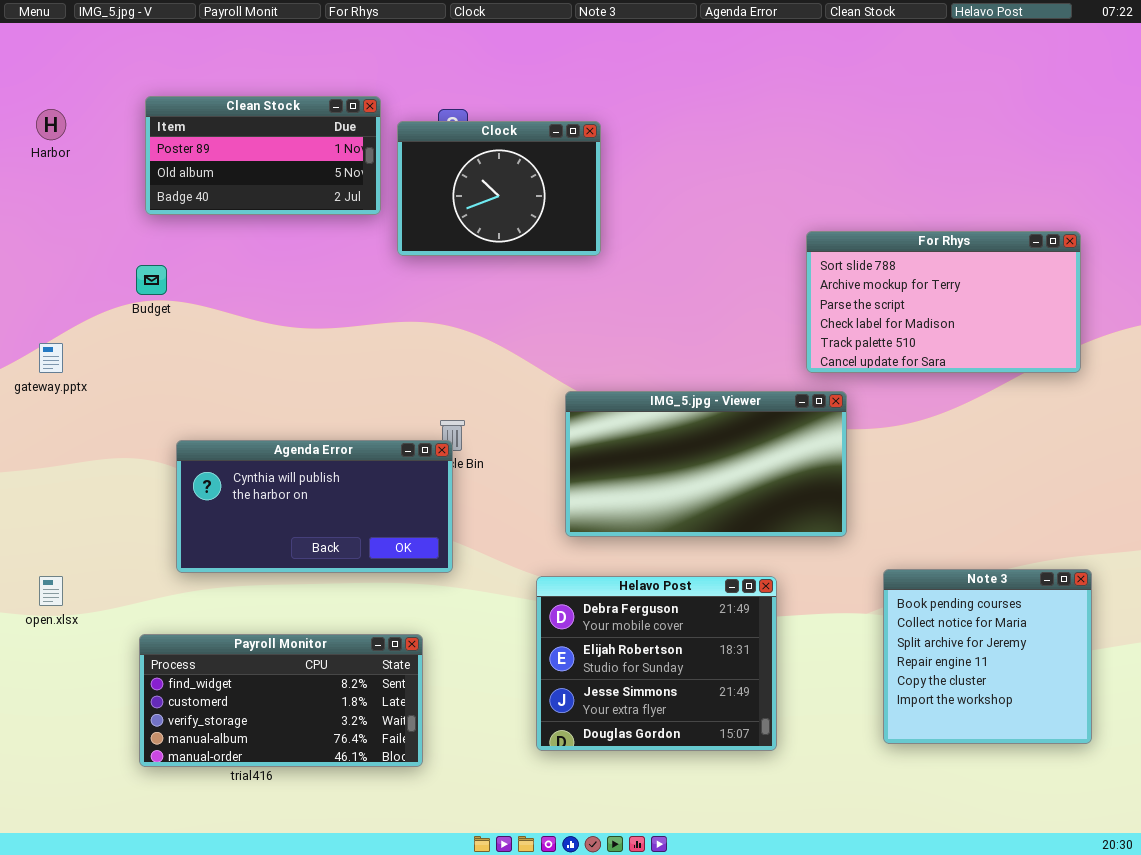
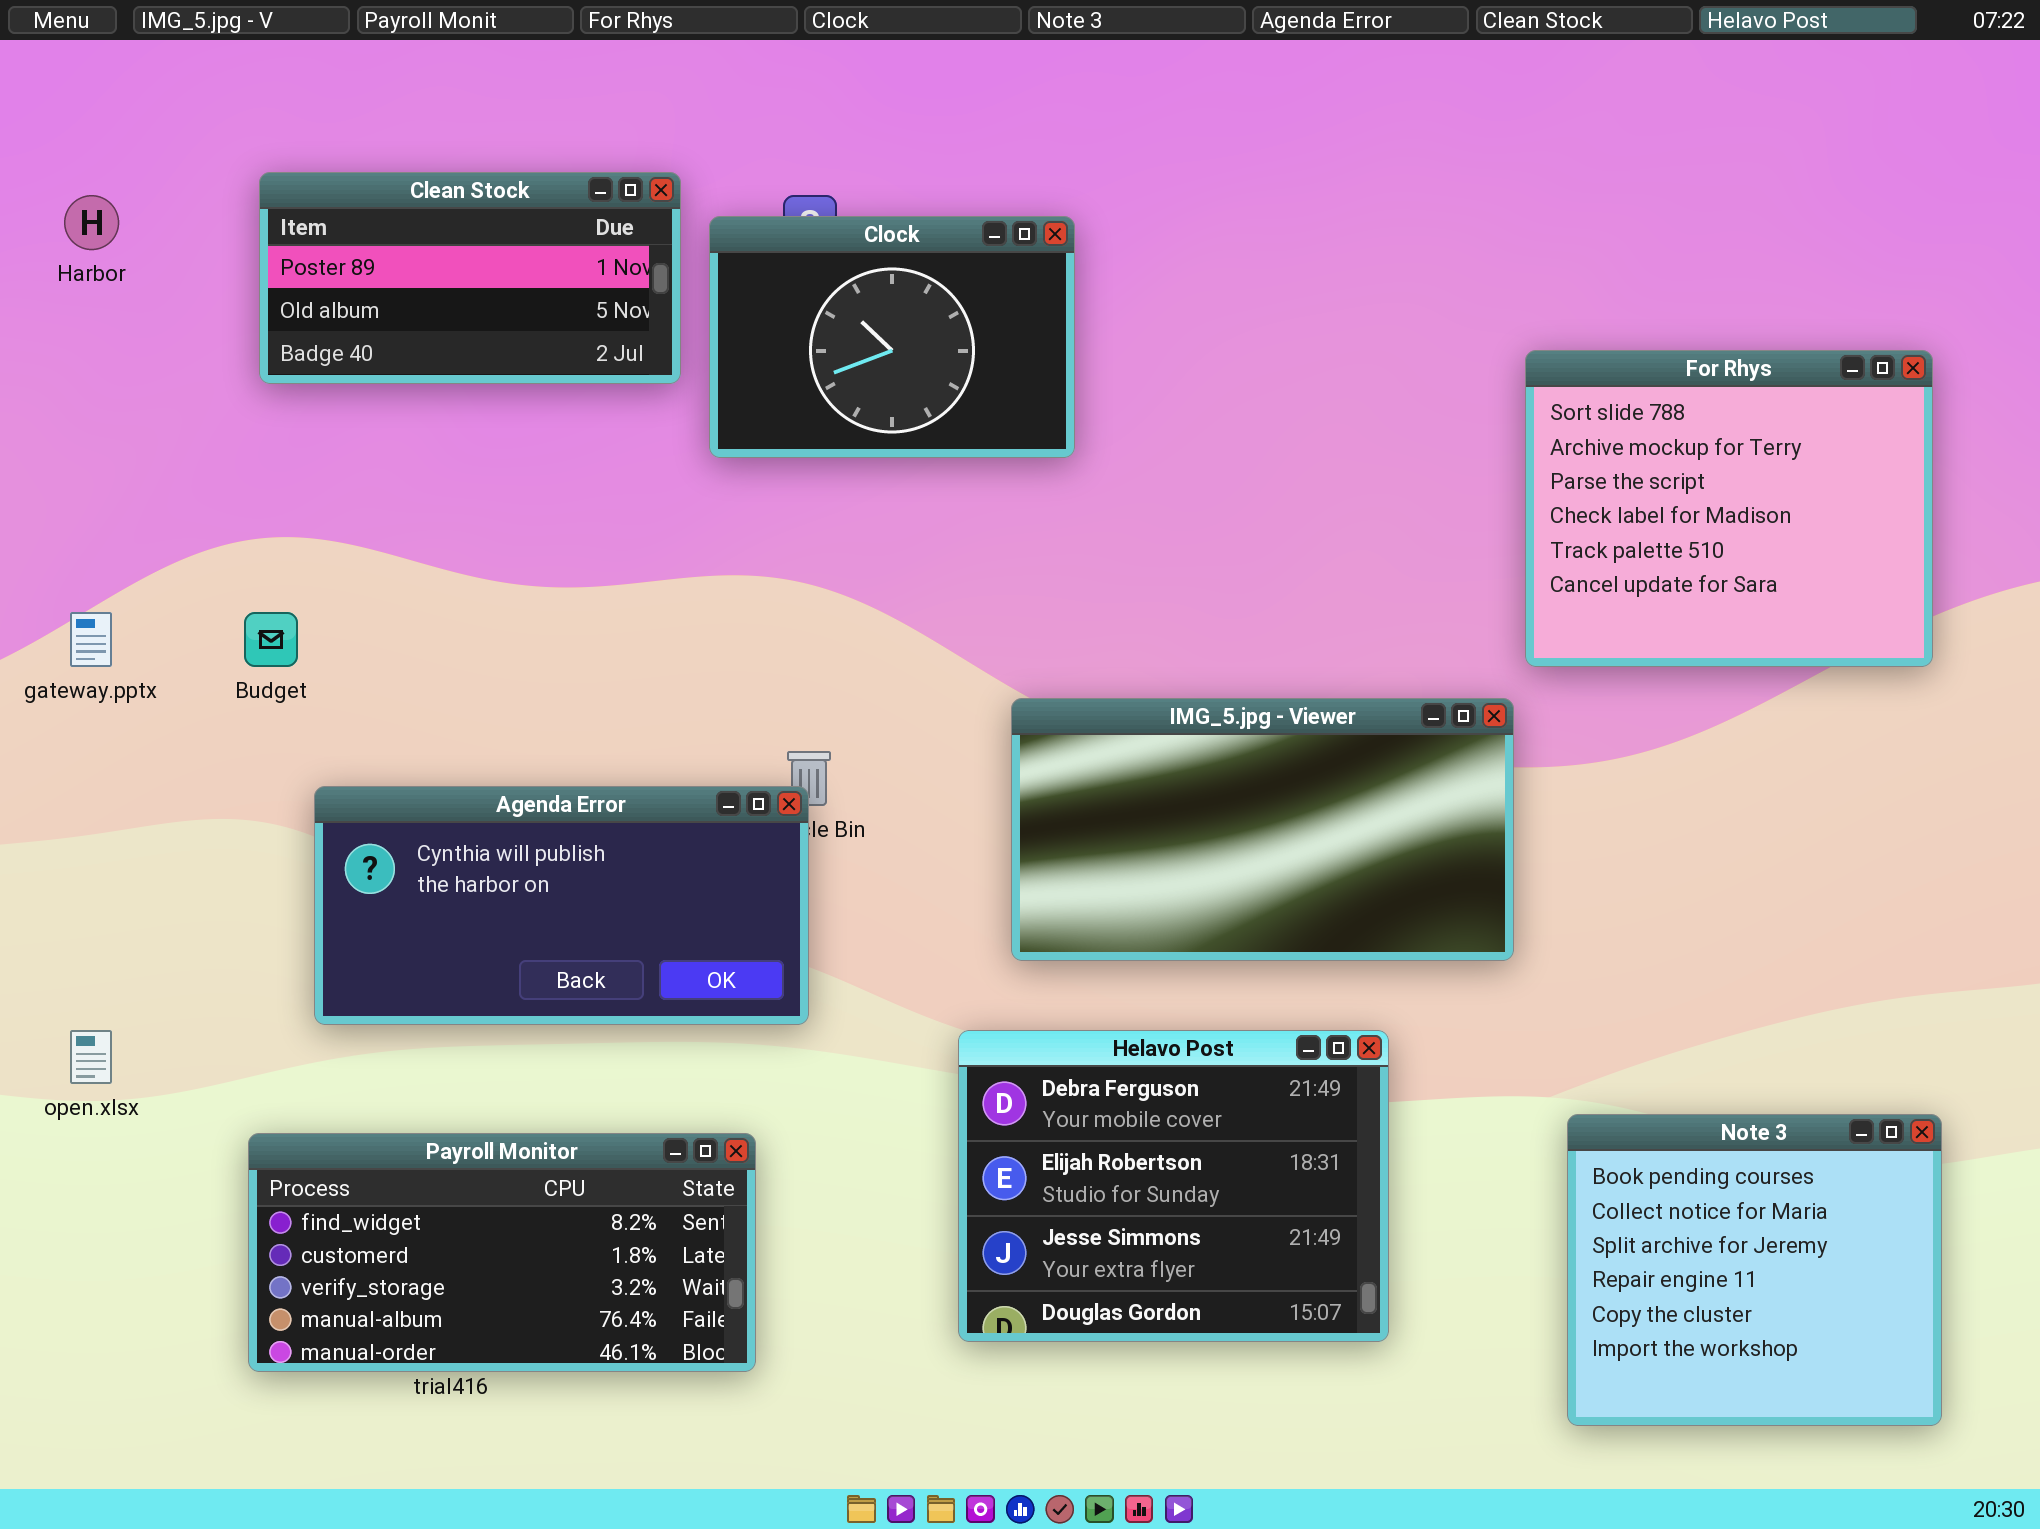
For Rhys: [806,231,1081,373] -> [1525,350,1933,667], resized
Budget: [136,265,167,295] -> [244,612,298,667], moved
Note 3: [883,569,1092,744] -> [1567,1114,1942,1426], moved

